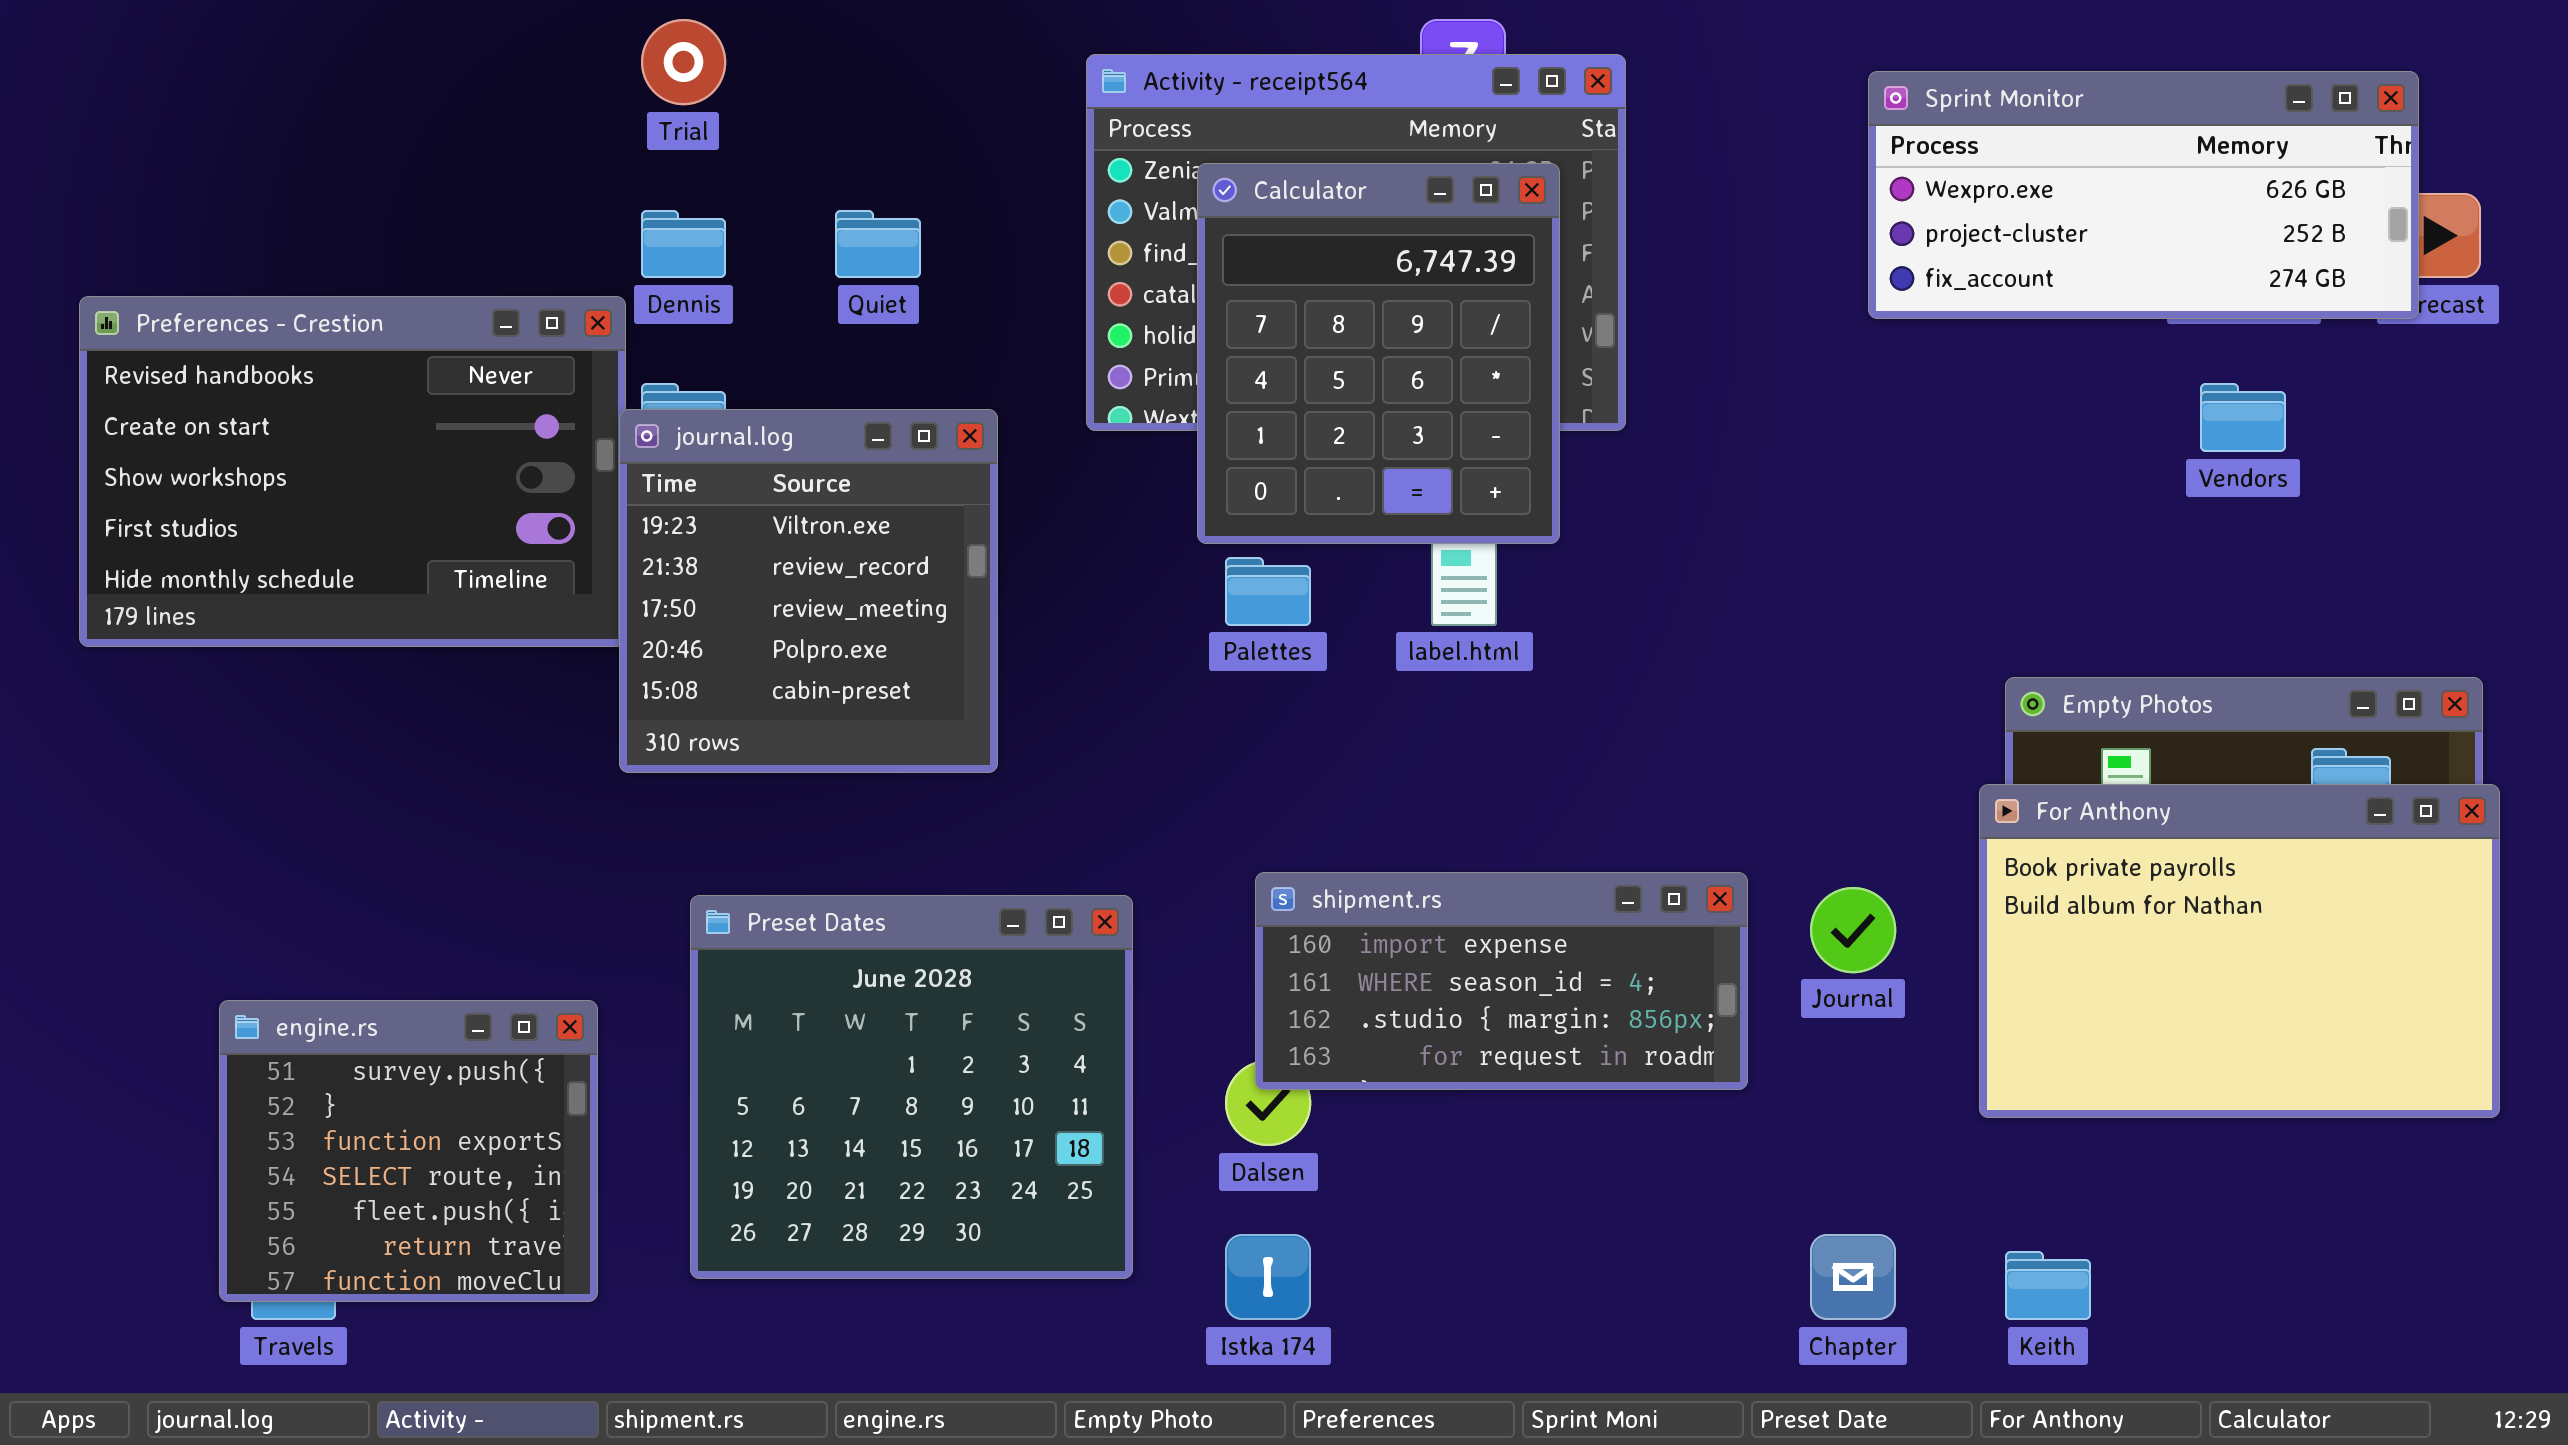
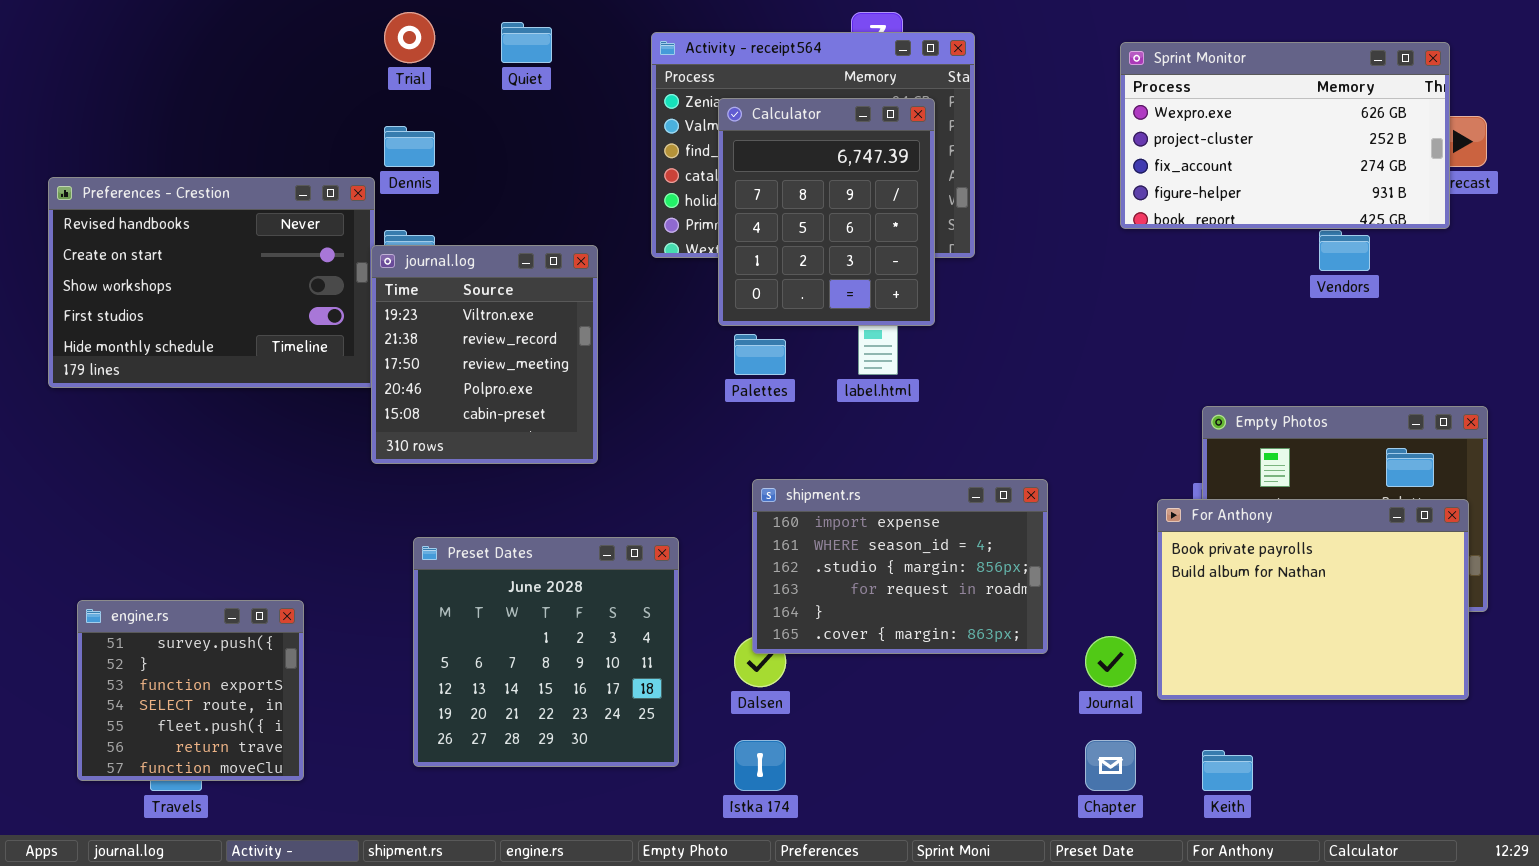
Sprint Monitor: [1868,71,2419,319] -> [1120,42,1450,229], resized
Quiet: [835,210,921,278] -> [501,22,552,63], moved
For Anthony: [1979,784,2500,1118] -> [1157,499,1469,700], moved
shipment.rs: [1255,872,1748,1090] -> [752,479,1048,654], resized
Journal: [1810,887,1896,973] -> [1085,636,1136,687], moved
engine.rs: [219,1000,598,1302] -> [77,600,304,781], moved

